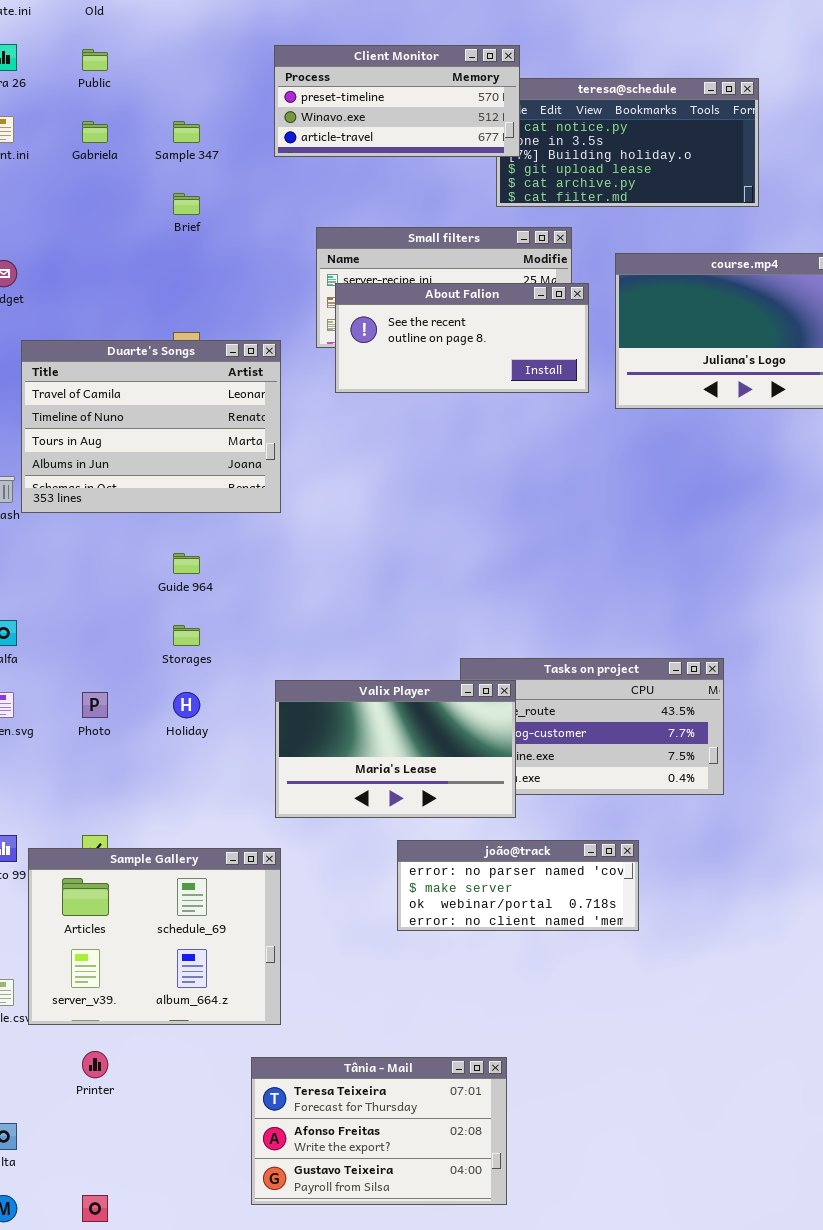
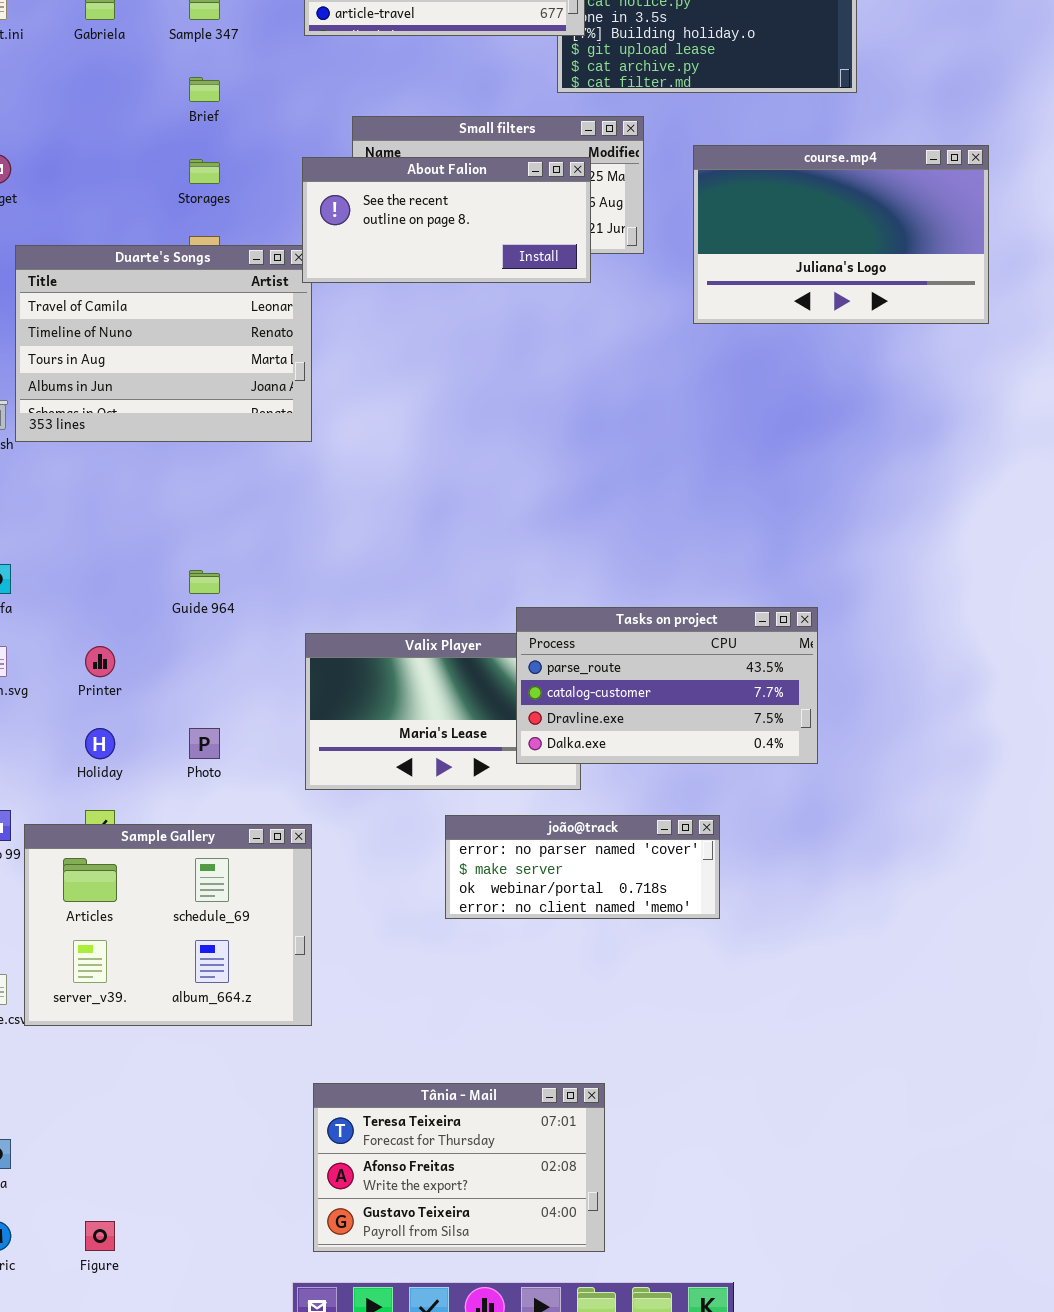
About Falion: [335,283,589,393] -> [302,157,591,283], moved
Guide 964: [173,553,200,574] -> [189,570,220,594], moved
Storages: [173,625,200,646] -> [189,159,220,184], moved
Tasks on project: [460,658,724,795] -> [516,607,818,764], raised
Photo: [82,692,108,718] -> [189,728,220,759], moved
Holiday: [173,692,200,718] -> [85,728,115,759], moved
Printer: [82,1051,108,1078] -> [85,646,115,677], moved
Tânia - Mail: [251,1057,507,1205] -> [313,1083,605,1252], moved

